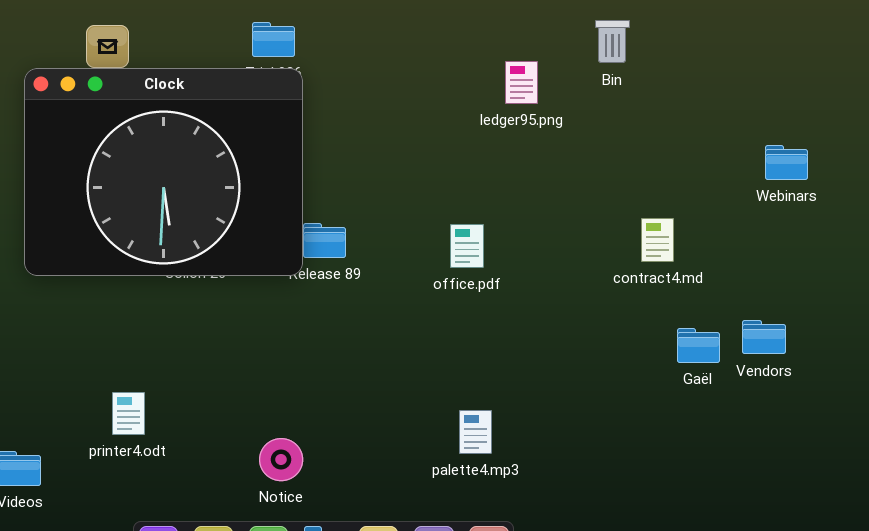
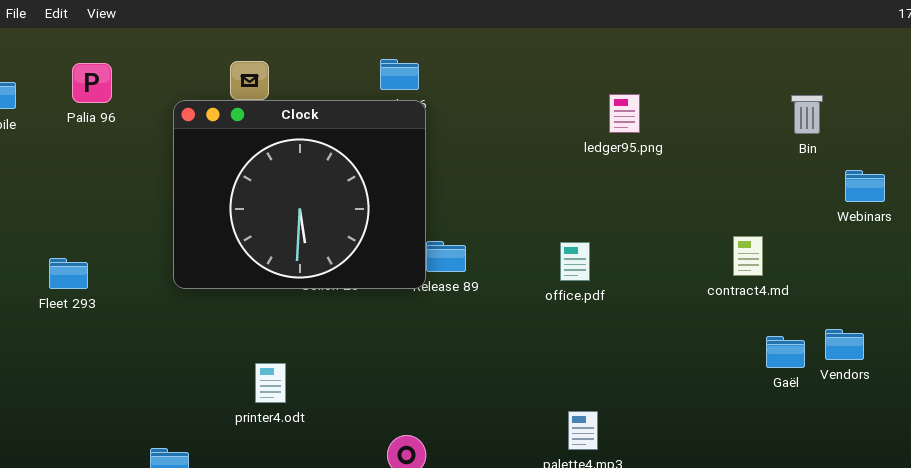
Bin: [595,20,630,63] -> [791,95,823,134], moved
printer4.odt: [112,392,145,435] -> [255,363,286,403], moved

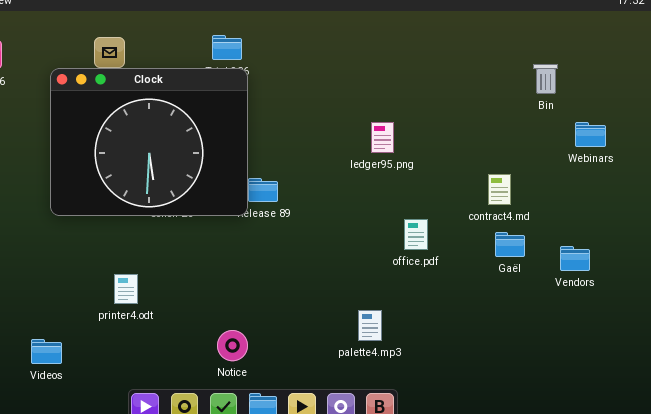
ledger95.png: [609,94,640,133] -> [371,122,394,153], moved
office.pdf: [560,242,590,281] -> [404,219,428,250], moved
Gaël: [766,336,805,368] -> [495,232,525,257], moved

